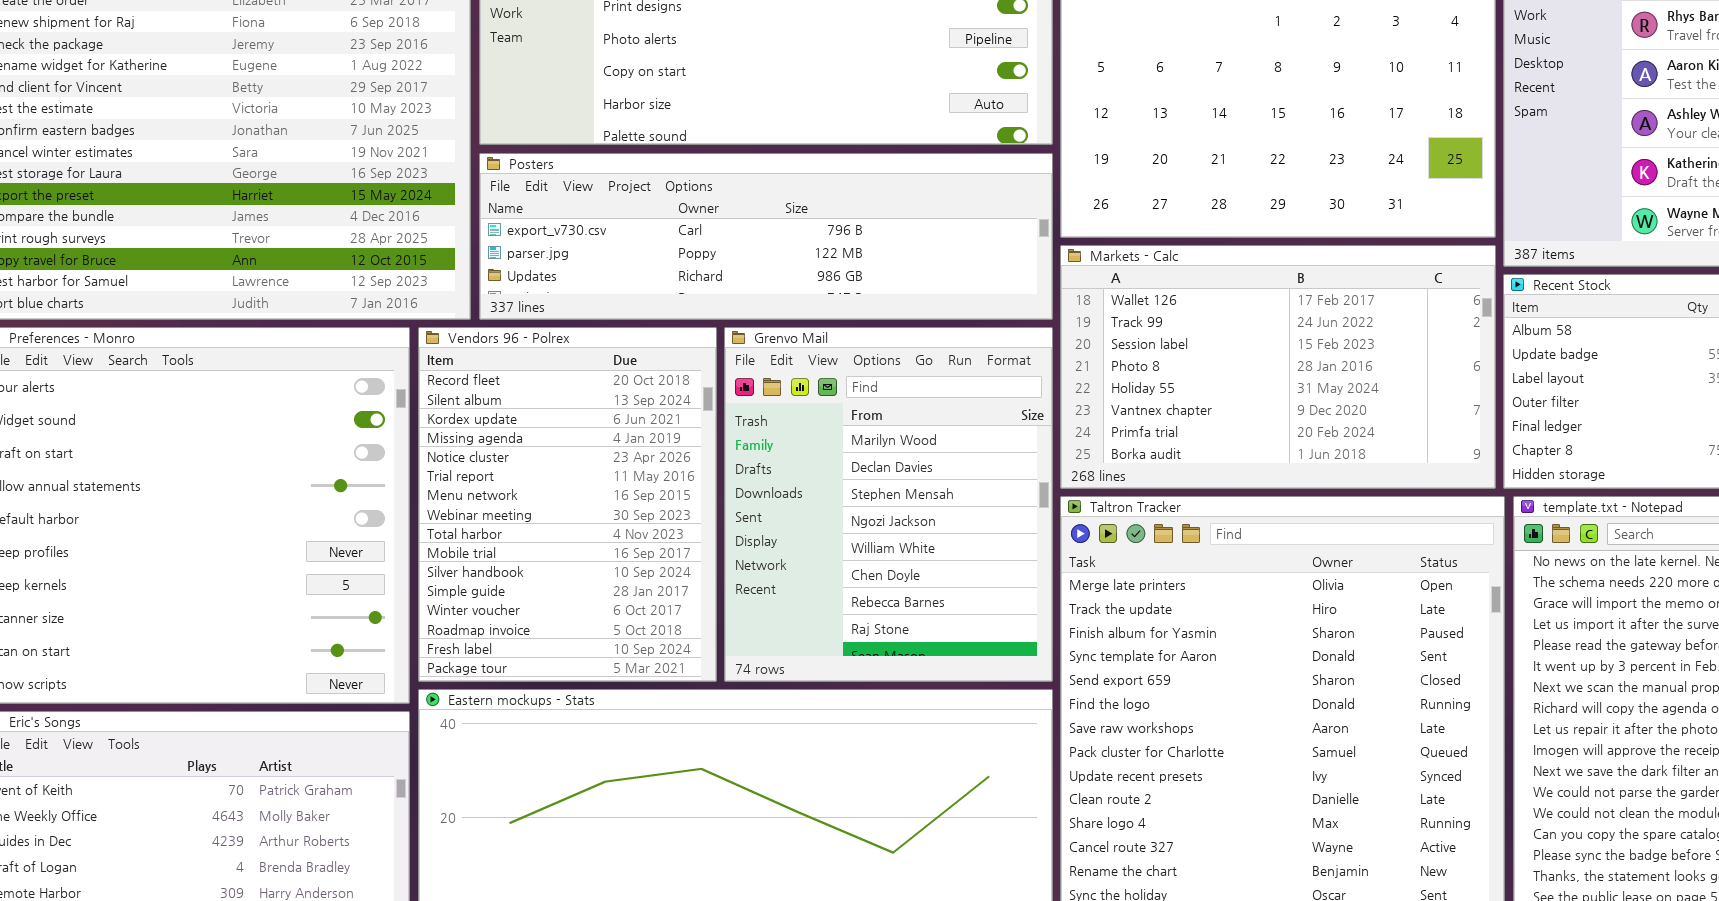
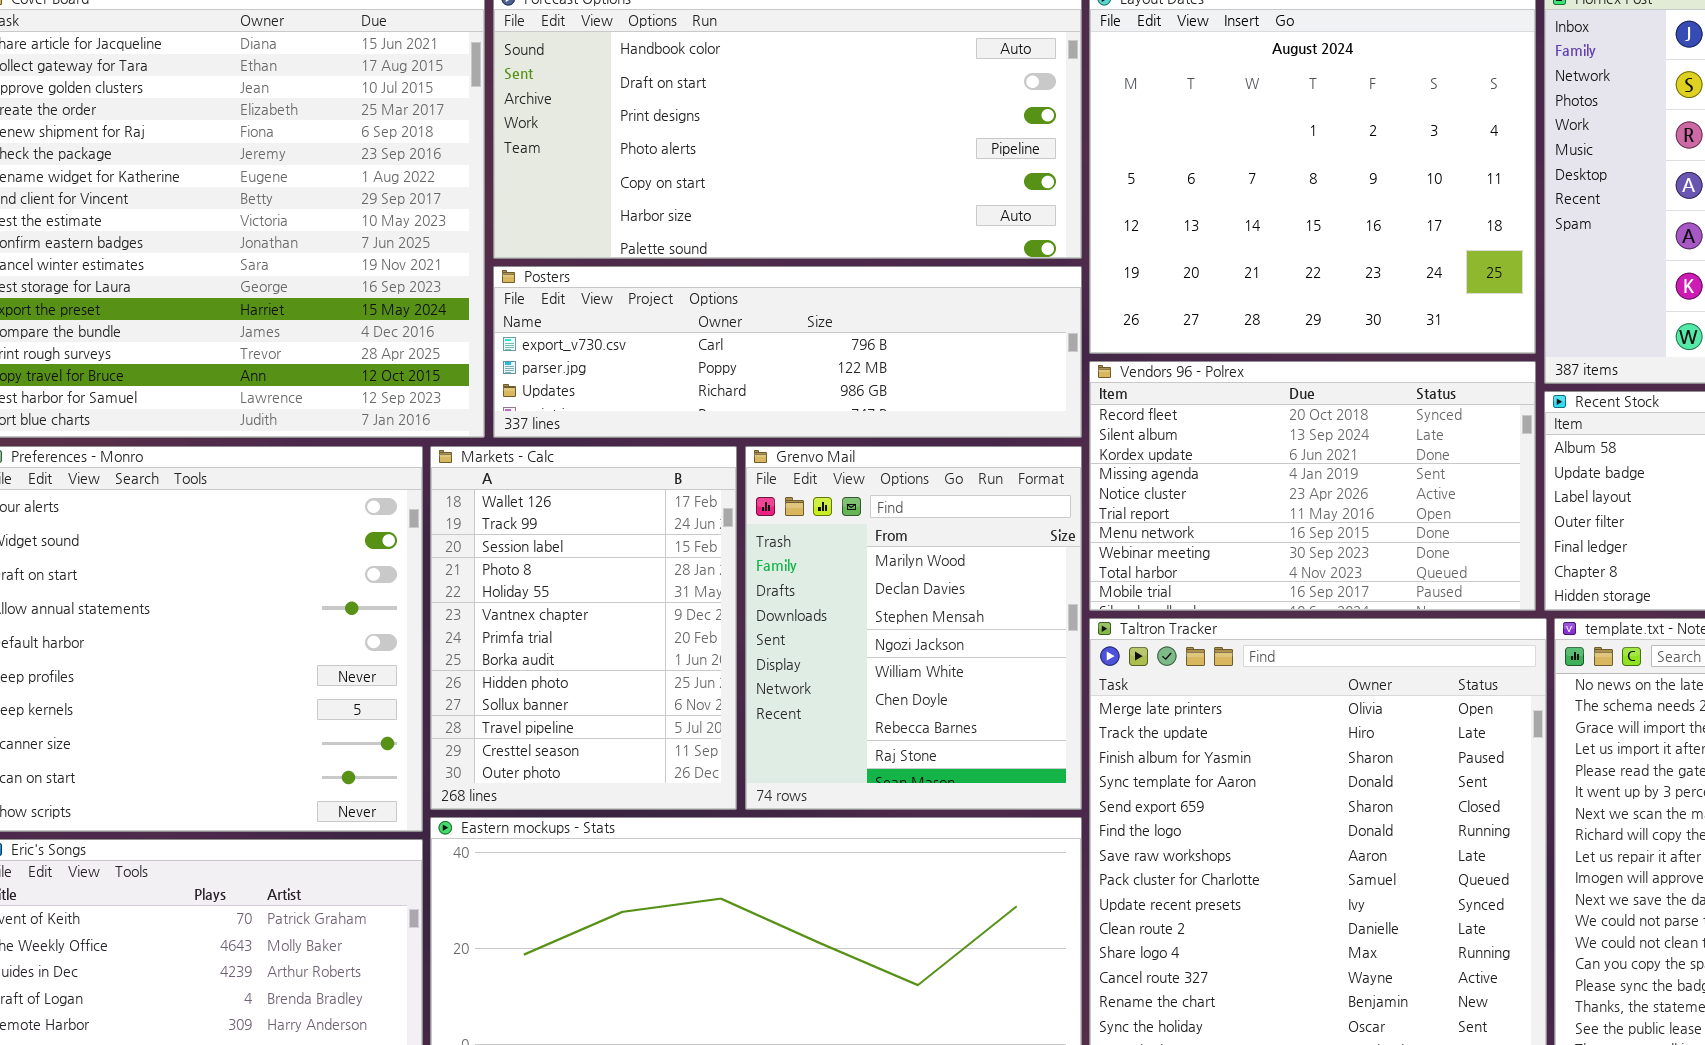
Markets - Calc: [1060,245,1496,489] -> [430,446,737,810], moved, resized
Vendors 96 - Polrex: [418,327,717,682] -> [1089,361,1536,611], moved, resized

